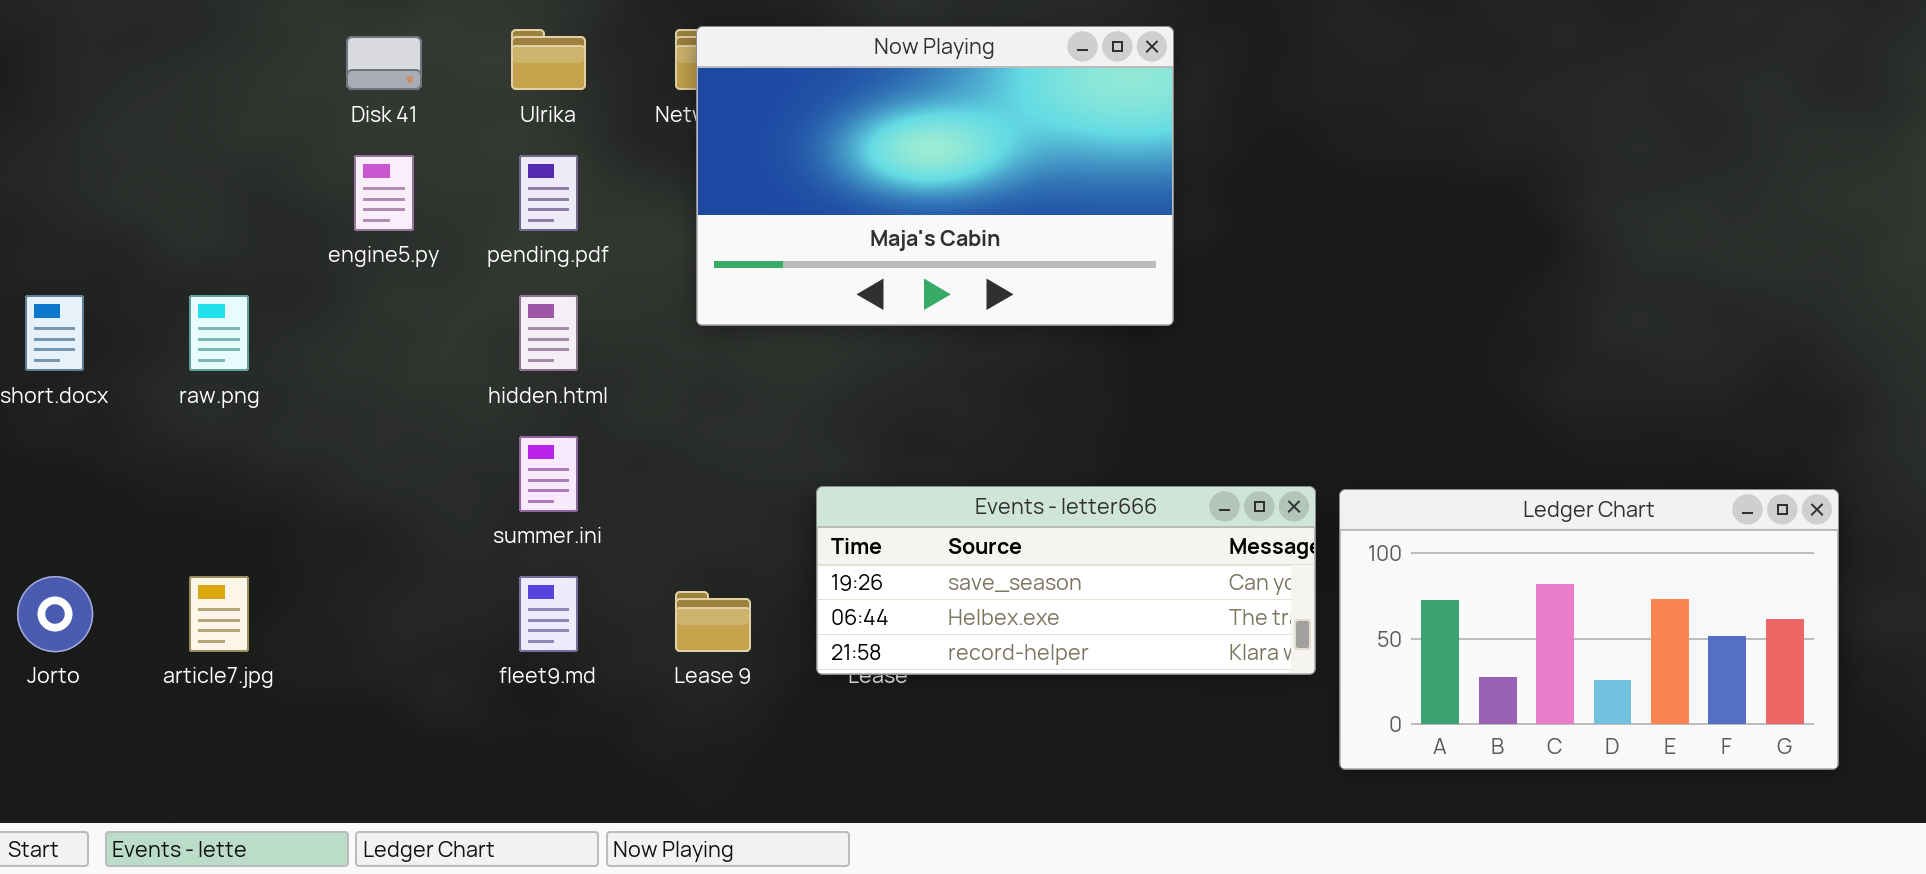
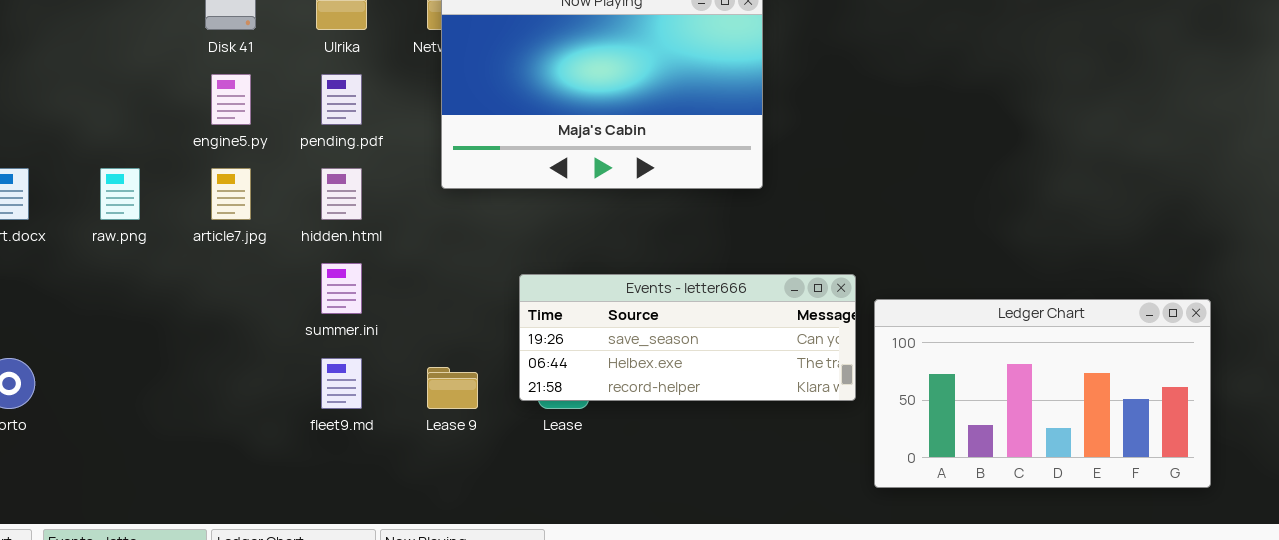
Events - letter666: [816,486,1316,675] -> [519,274,856,401], moved
article7.jpg: [189,576,249,652] -> [211,168,251,220], moved

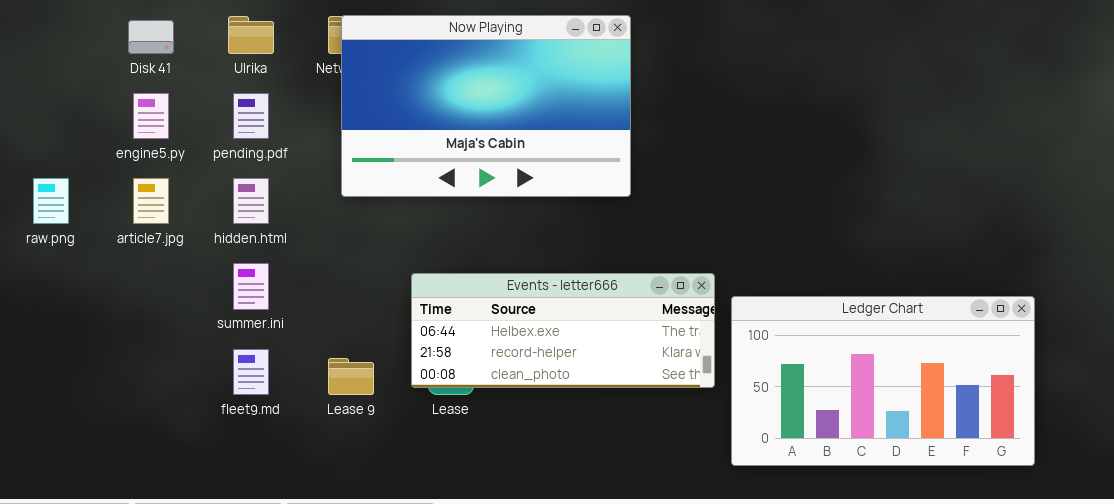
Events - letter666: [519,274,856,401] -> [411,273,715,388], scrolled down 1 row

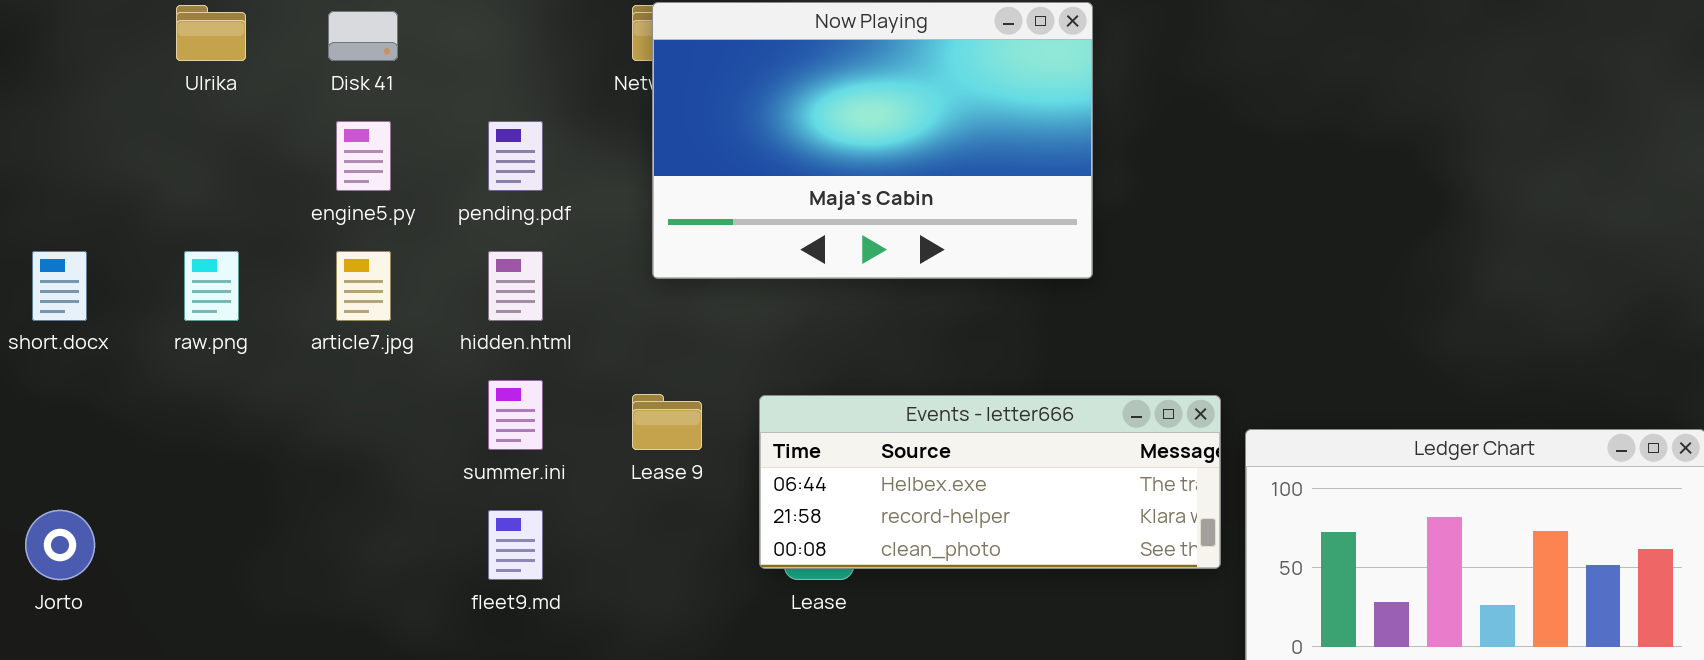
Ulrika: [228,16,274,54] -> [176,5,246,61], moved
Lease 9: [328,358,374,395] -> [632,394,702,450], moved

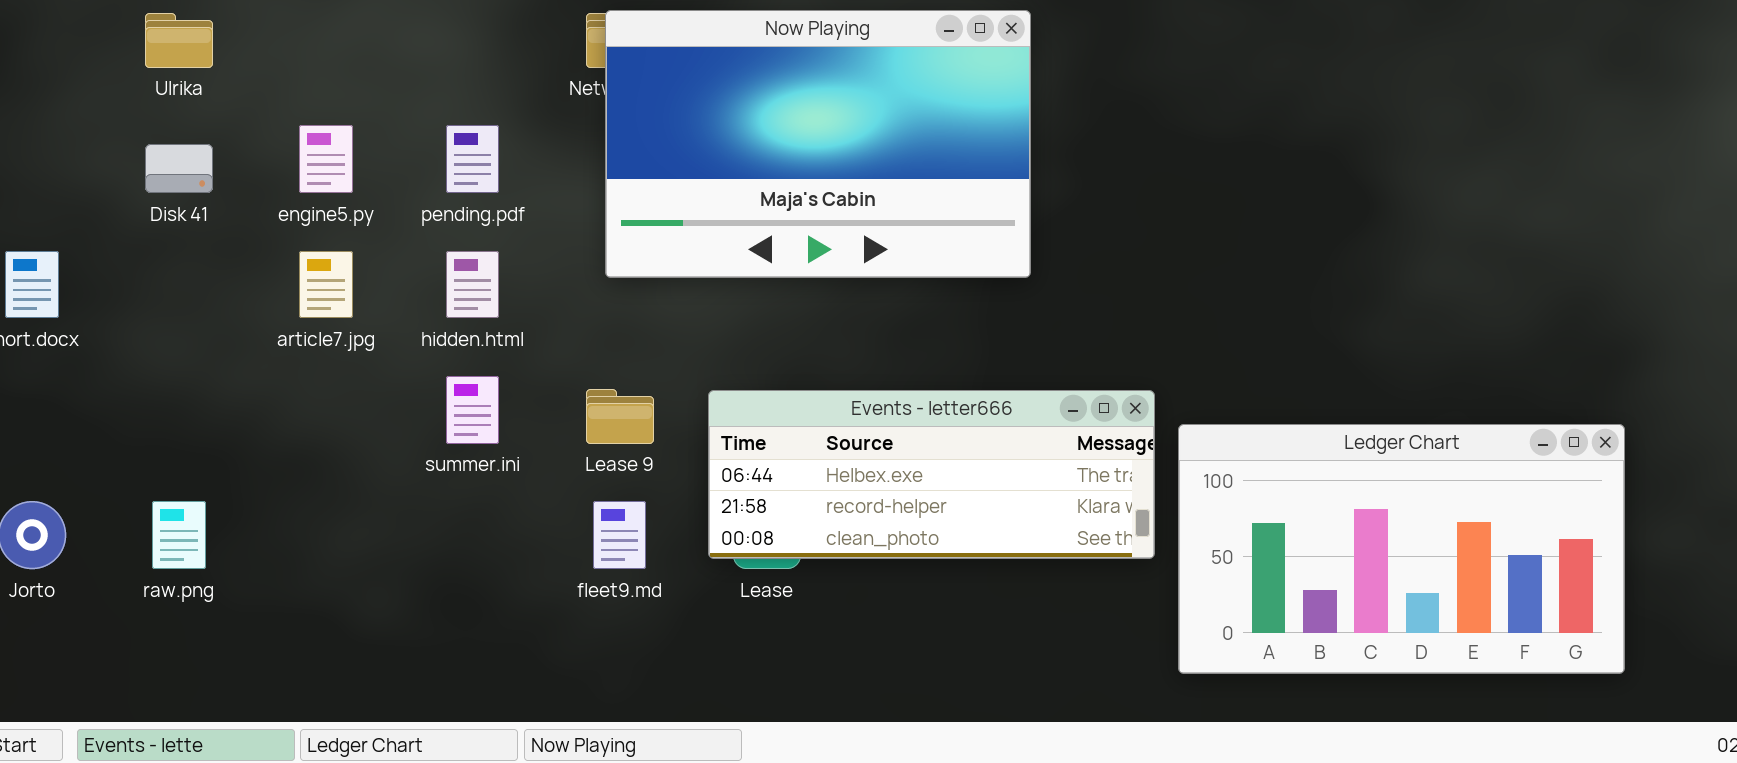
Disk 41: [328,11,398,61] -> [145,144,213,193], moved
raw.png: [184,251,239,321] -> [152,501,206,569], moved
fleet9.md: [488,510,543,580] -> [593,501,646,569], moved

